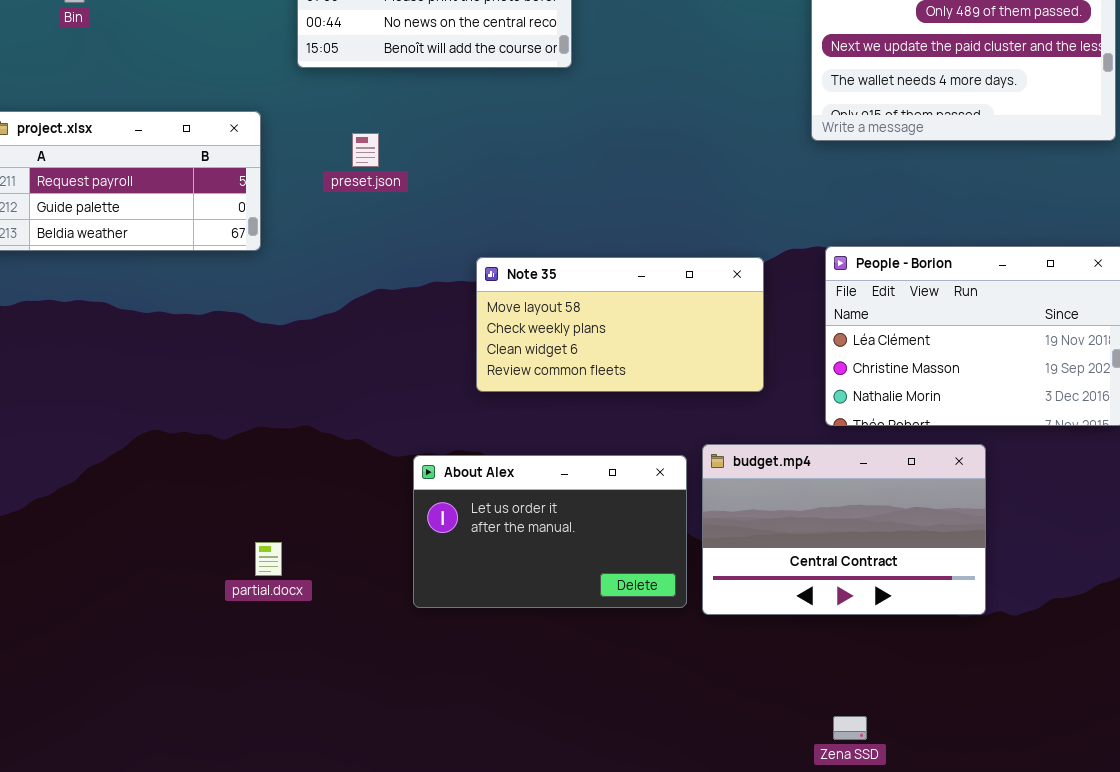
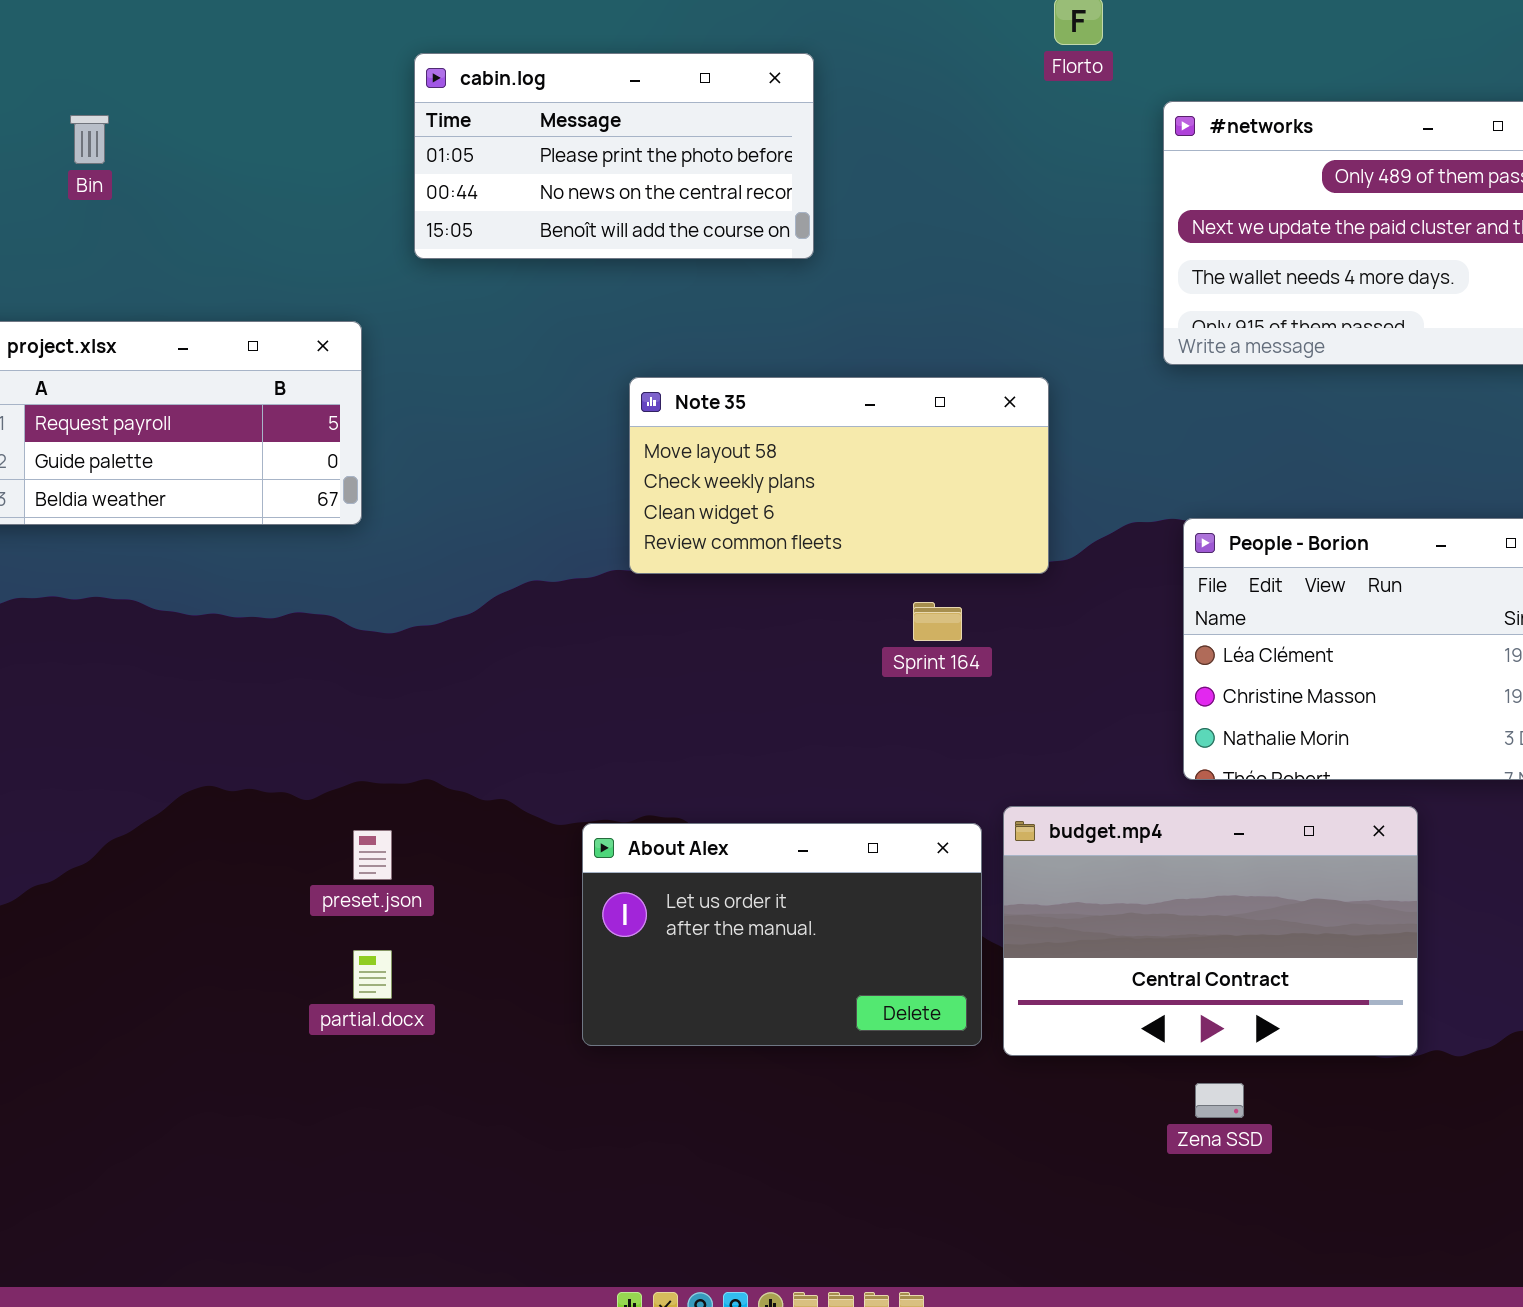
preset.json: [352,133,379,167] -> [353,830,392,880], moved
Note 35: [476,257,764,392] -> [629,377,1049,574], moved
Zena SSD: [833,716,867,740] -> [1195,1083,1244,1118], moved

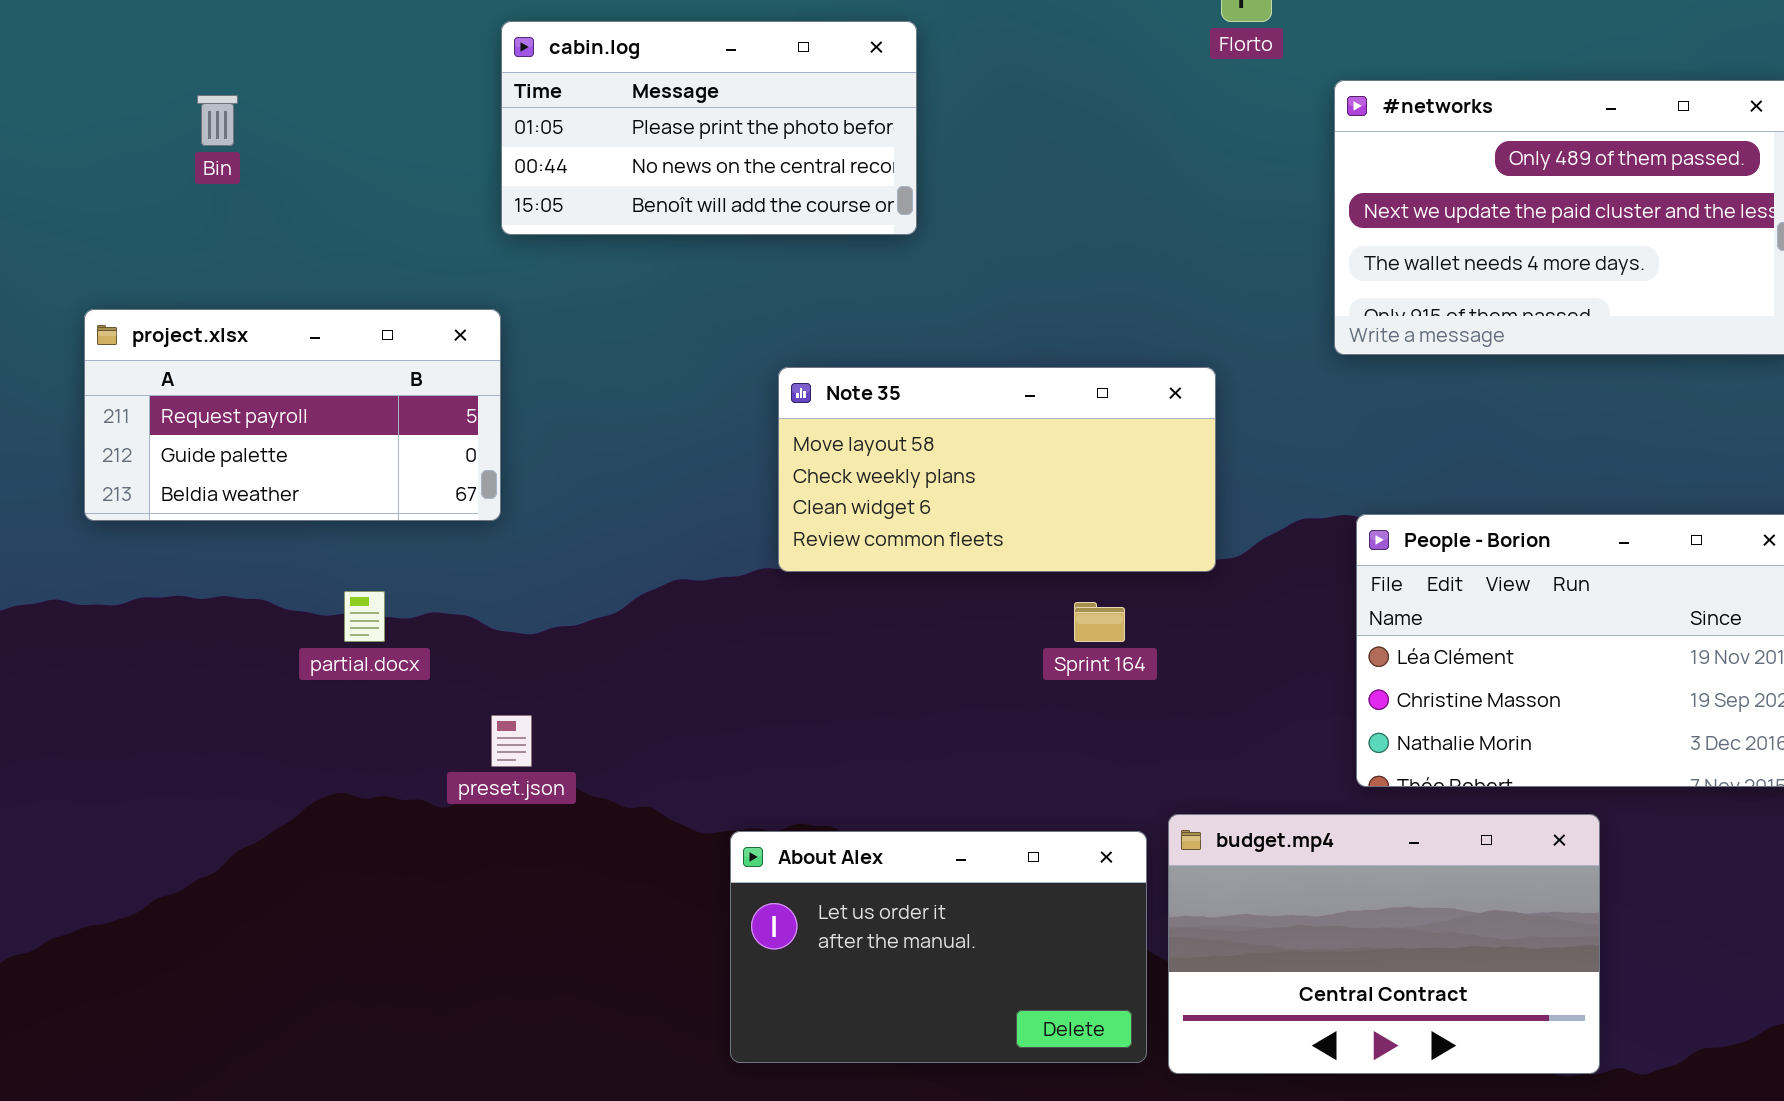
cabin.log: [414,53,814,259] -> [501,21,917,235], moved
preset.json: [353,830,392,880] -> [491,715,532,767], moved
partial.docx: [353,950,392,999] -> [344,591,385,642], moved

